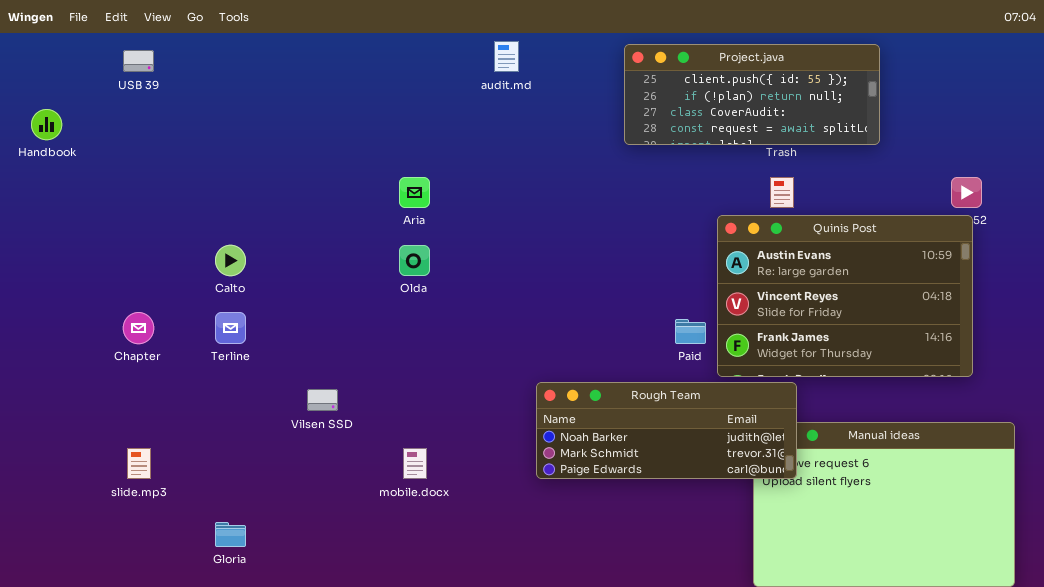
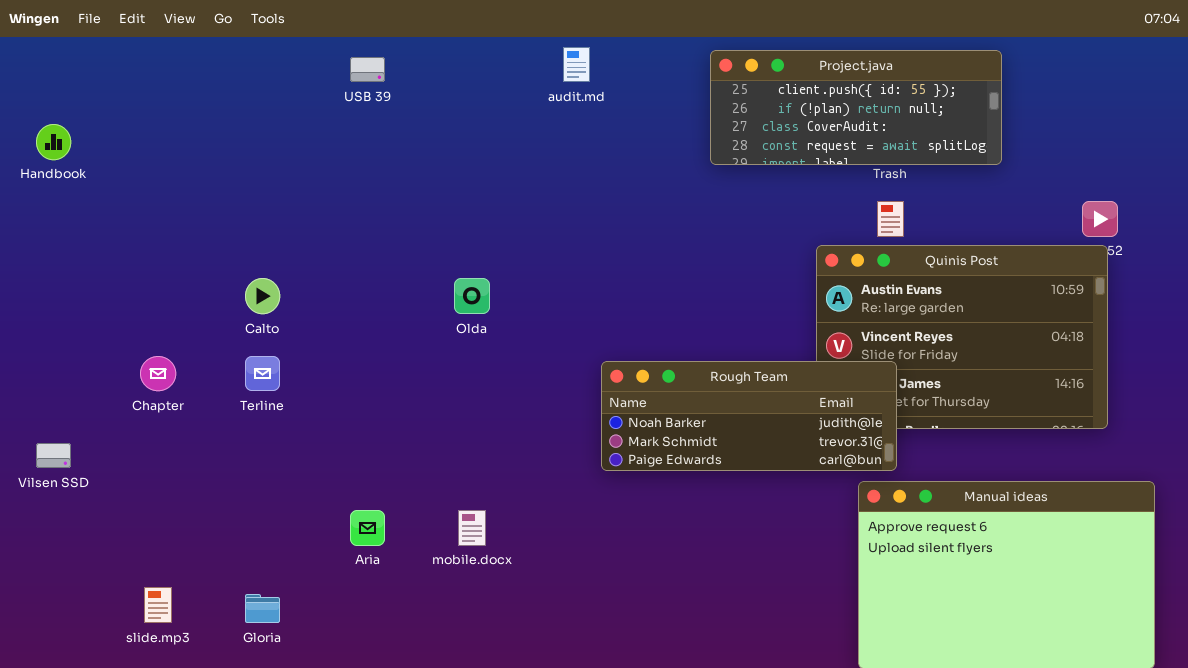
USB 39: [123,50,154,72] -> [350,57,385,82], moved
Aria: [399,177,430,208] -> [350,510,385,546], moved
Rough Team: [536,382,797,479] -> [601,361,897,471], moved
Vilsen SSD: [307,389,338,411] -> [36,443,71,468], moved
slide.mp3: [127,448,151,479] -> [144,587,172,623], moved

